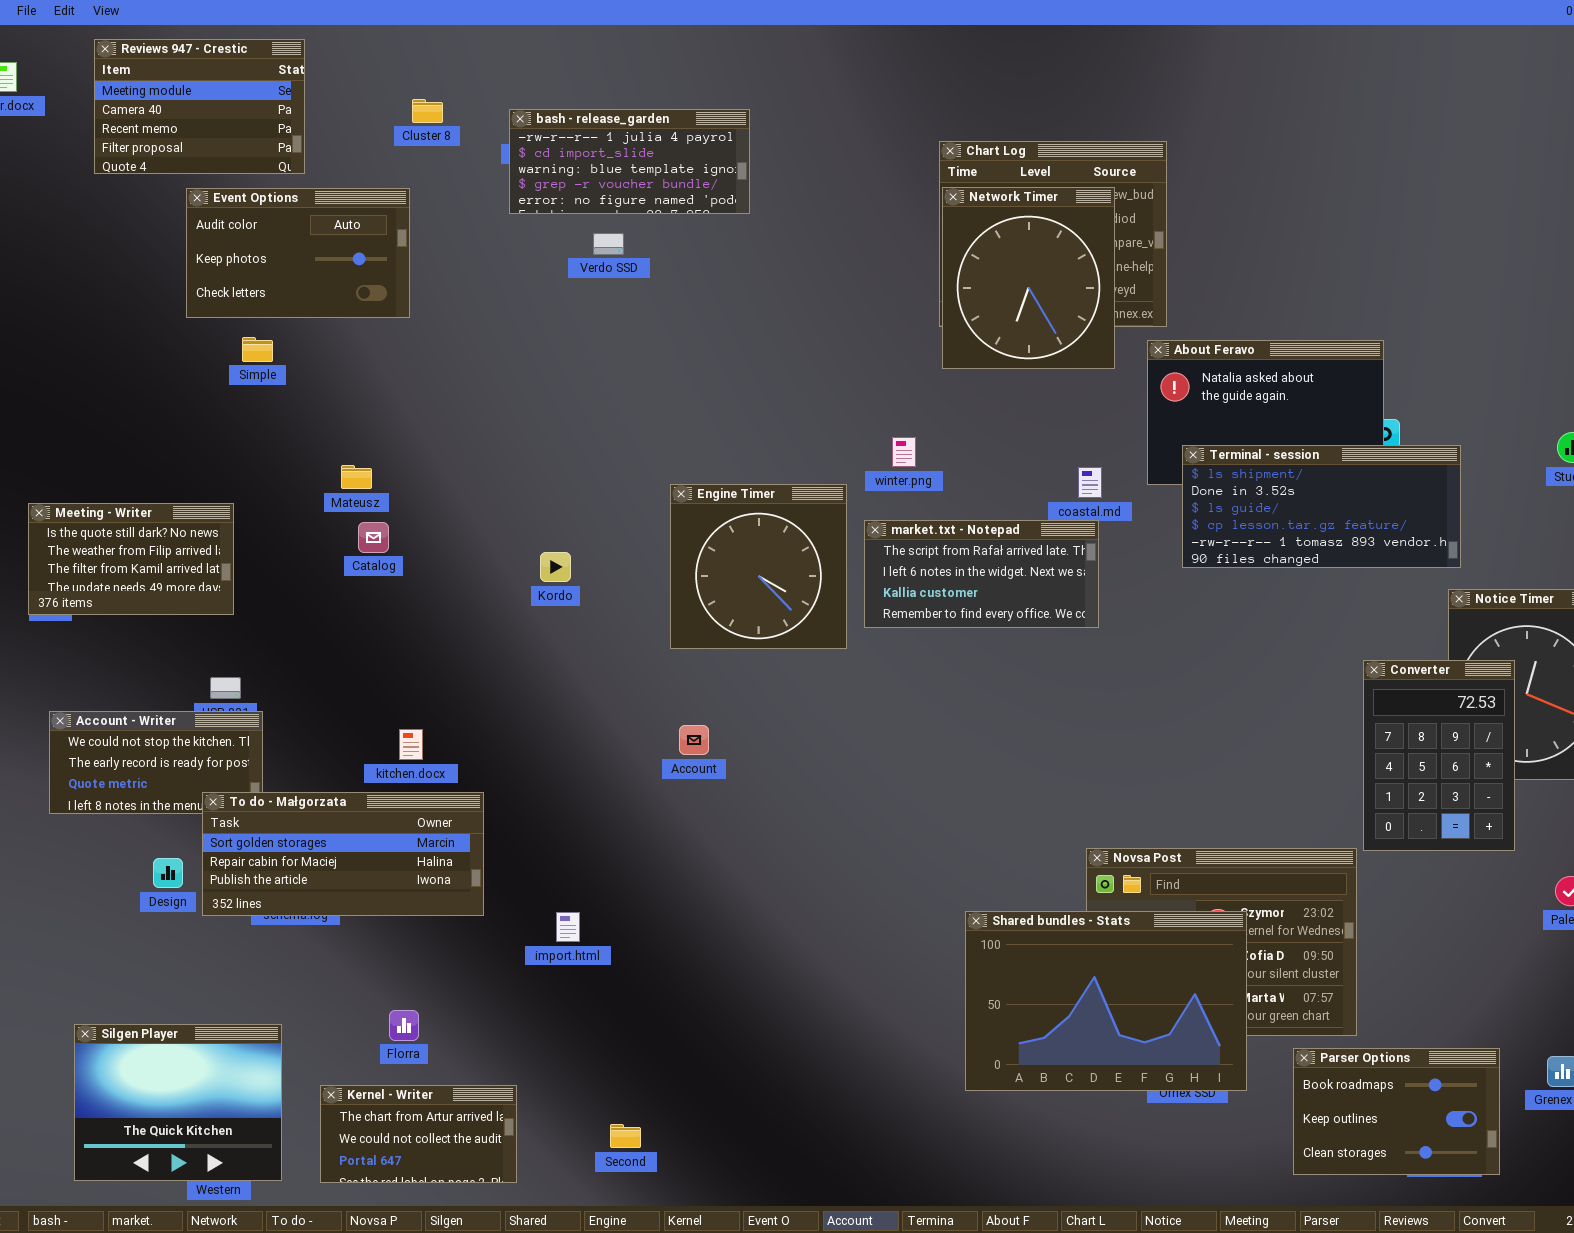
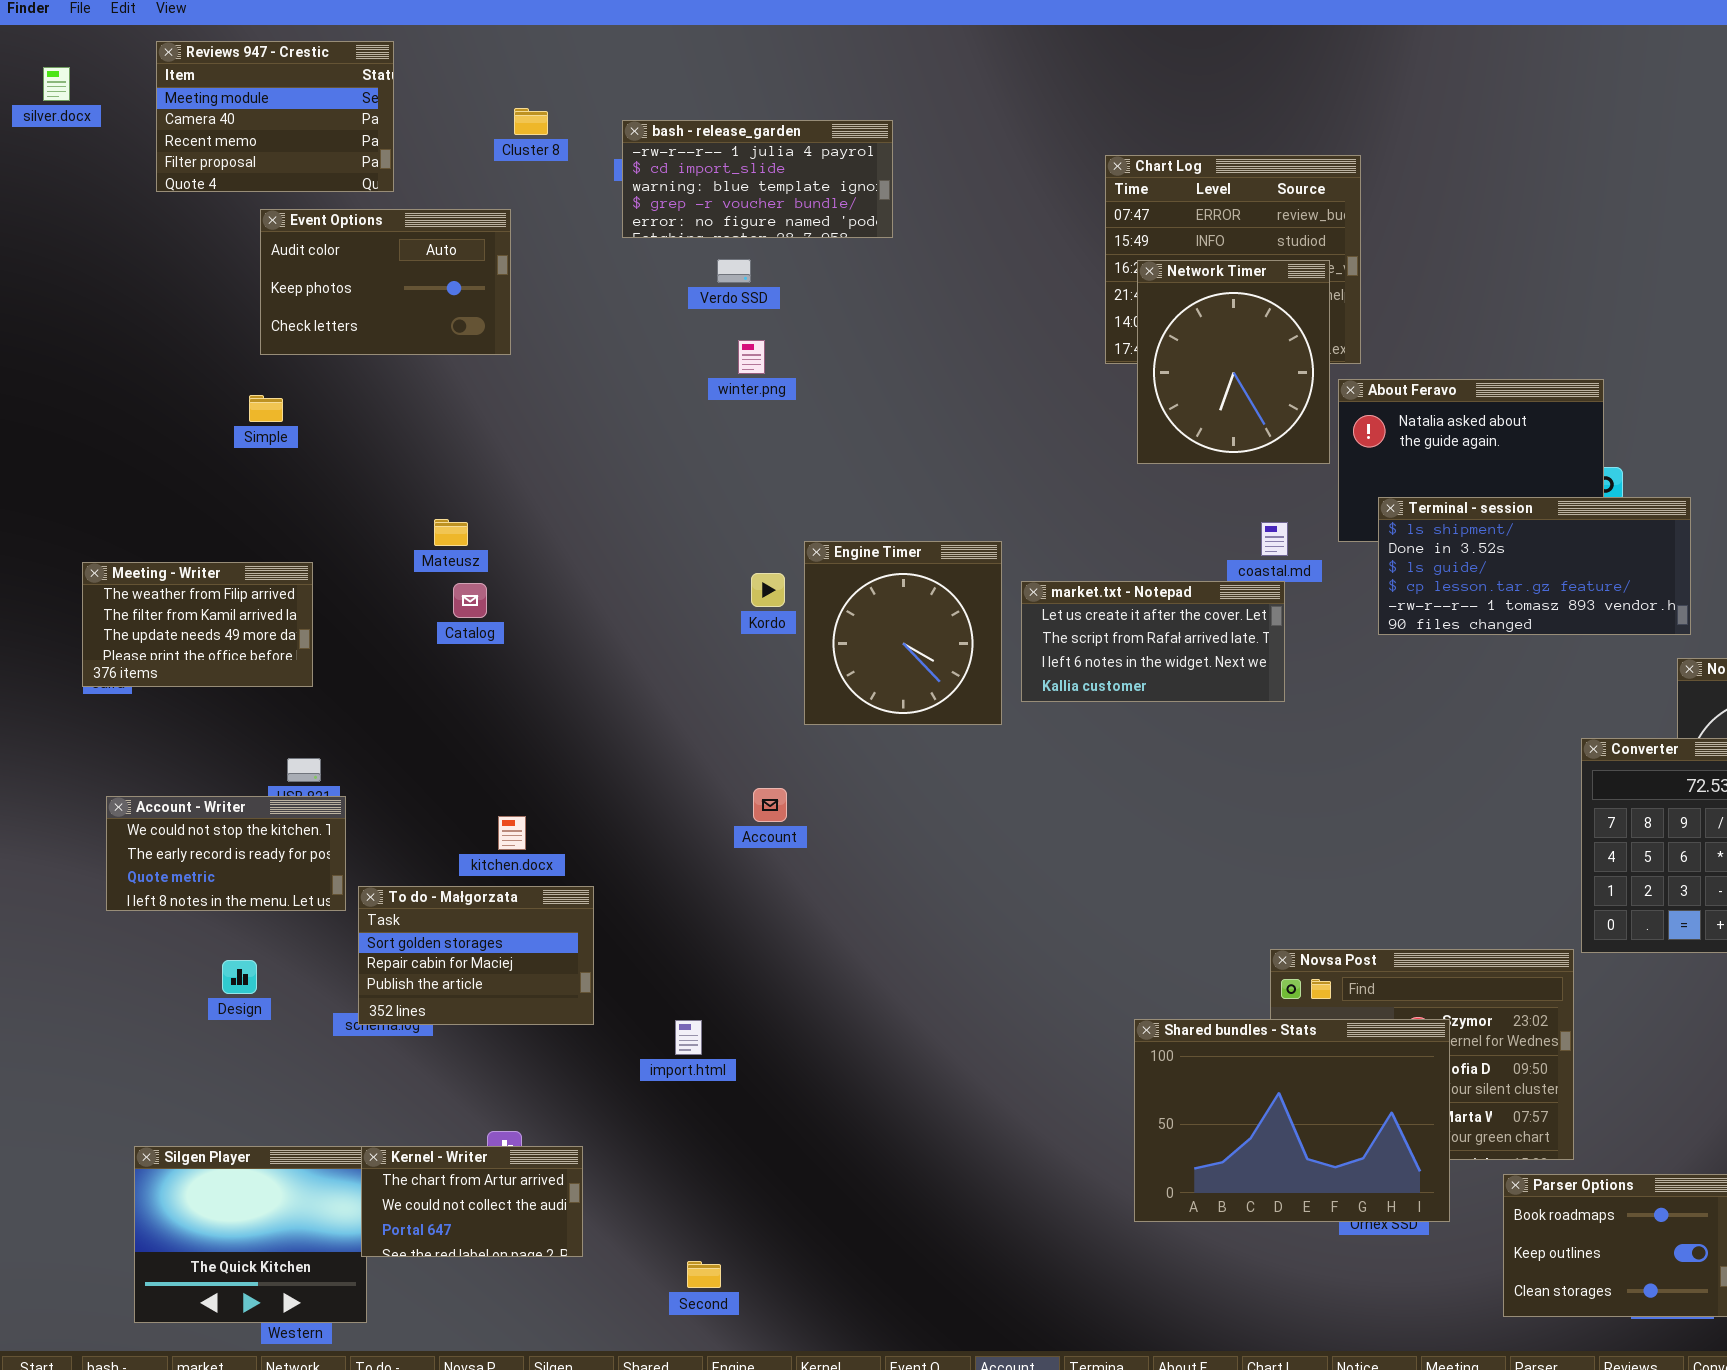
Network Timer: [942,187,1115,369] -> [1137,260,1330,464], moved
Simple: [242,337,273,362] -> [249,395,283,422], moved
winter.png: [892,437,916,467] -> [738,340,765,374], moved
Meeting - Writer: [28,503,234,615] -> [82,562,313,687], scrolled down 1 row
market.txt - Notepad: [864,520,1099,628] -> [1021,581,1285,702], scrolled up 1 row
Kordo: [540,552,571,582] -> [751,573,785,607], moved
Account: [679,725,709,755] -> [753,788,787,822], moved
To do - Małgorzata: [202,792,484,916] -> [358,886,594,1025], resized
Kernel - Writer: [320,1085,517,1183] -> [361,1146,583,1257], moved
Second: [610,1124,641,1148] -> [687,1261,721,1288], moved

